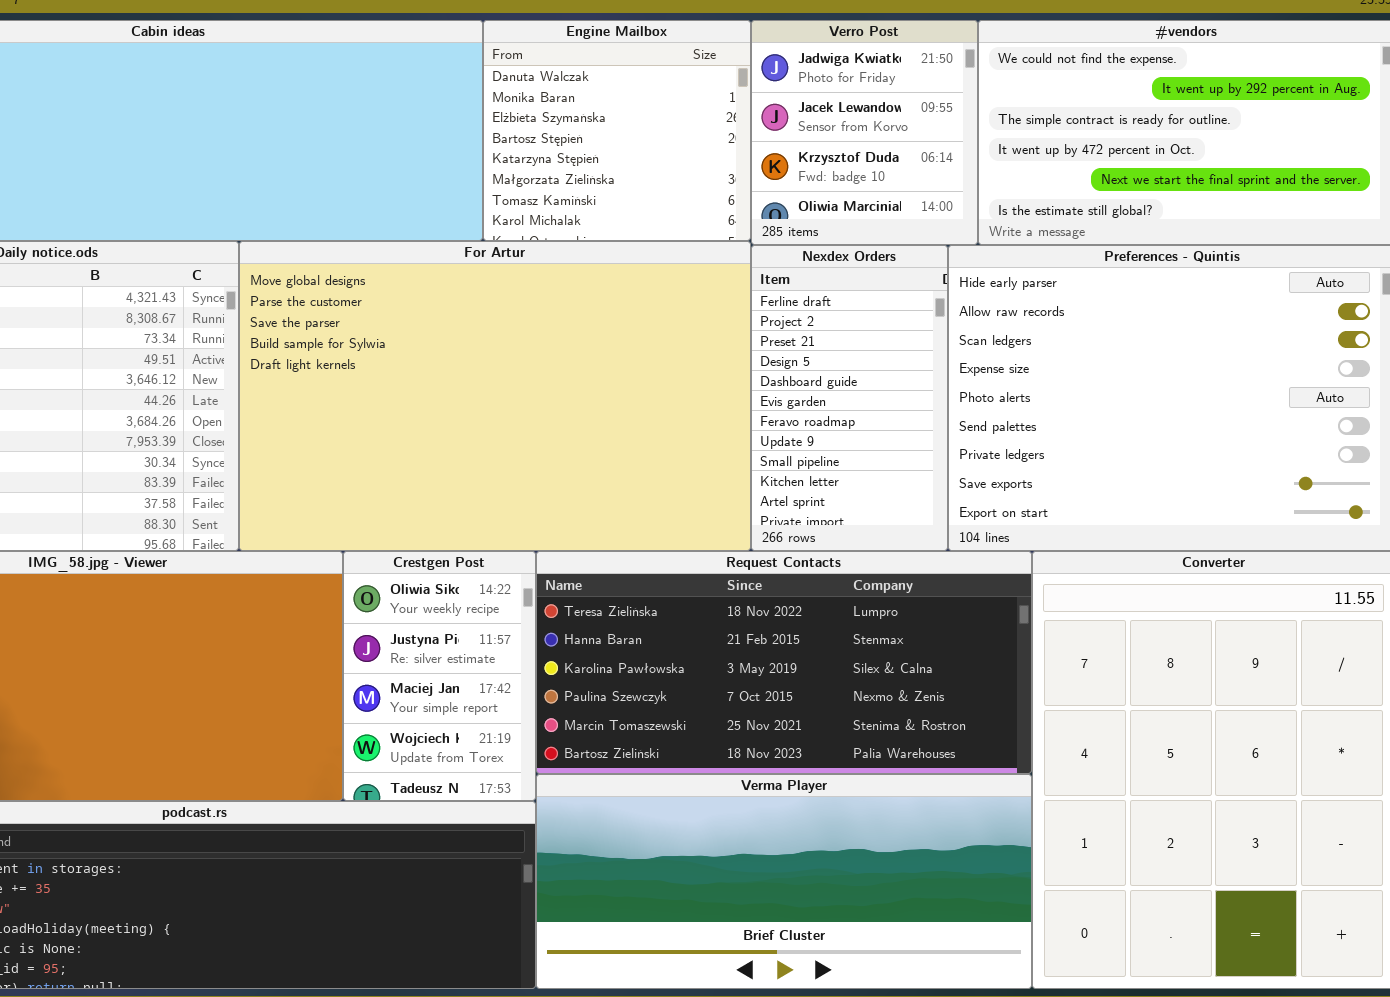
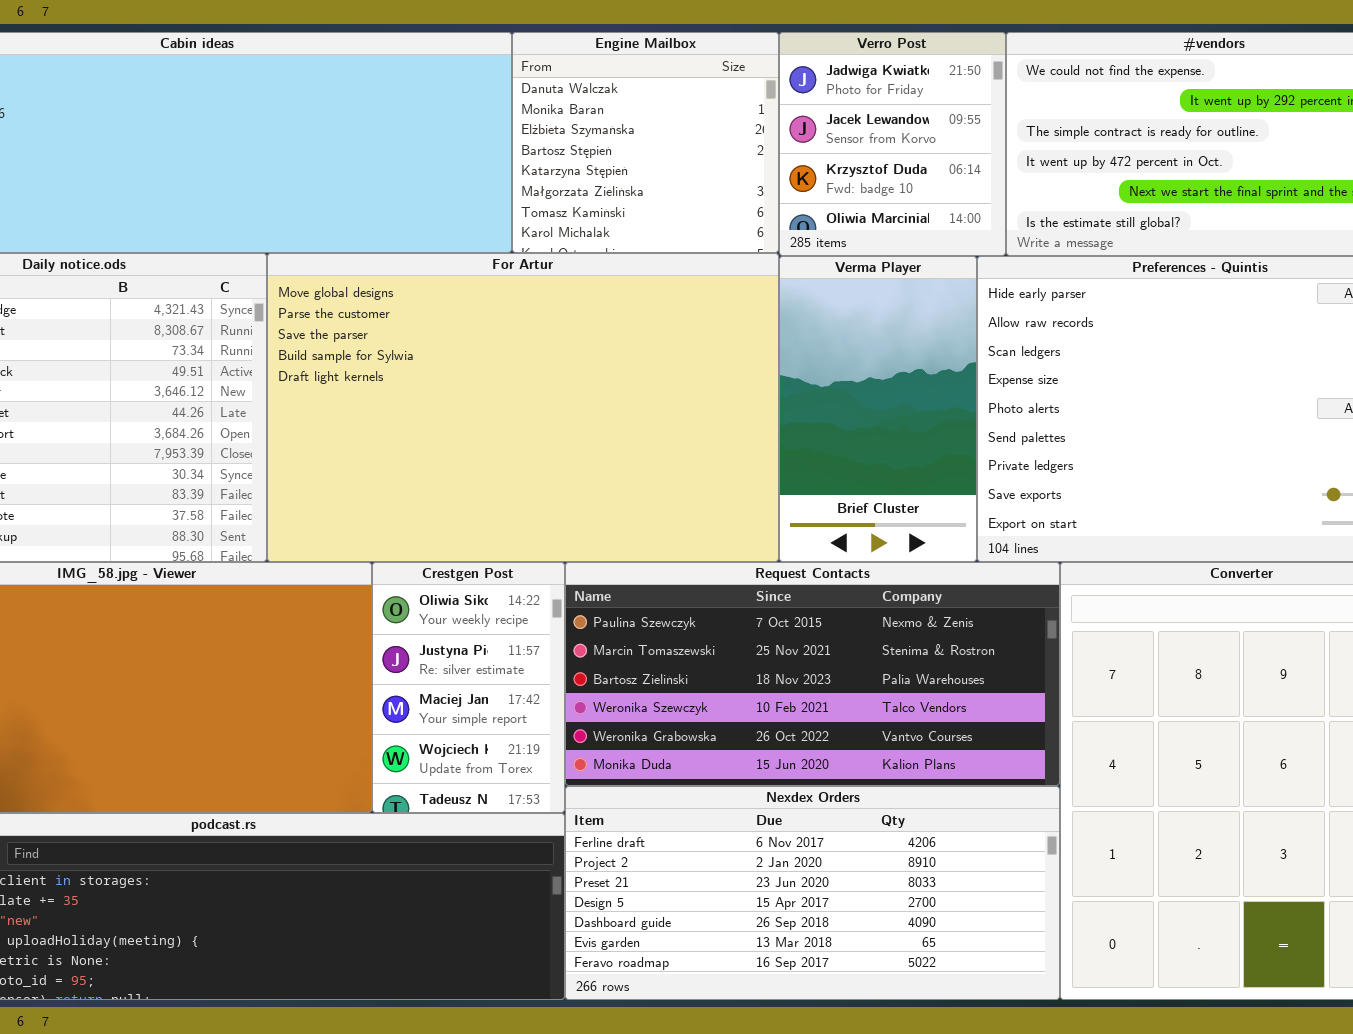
Nexdex Orders: [751,245,948,551] -> [565,786,1060,1000], moved, resized
Request Contacts: [536,551,1032,774] -> [565,562,1060,786], scrolled down 3 rows
Verma Player: [536,774,1032,989] -> [779,256,977,562], moved, resized

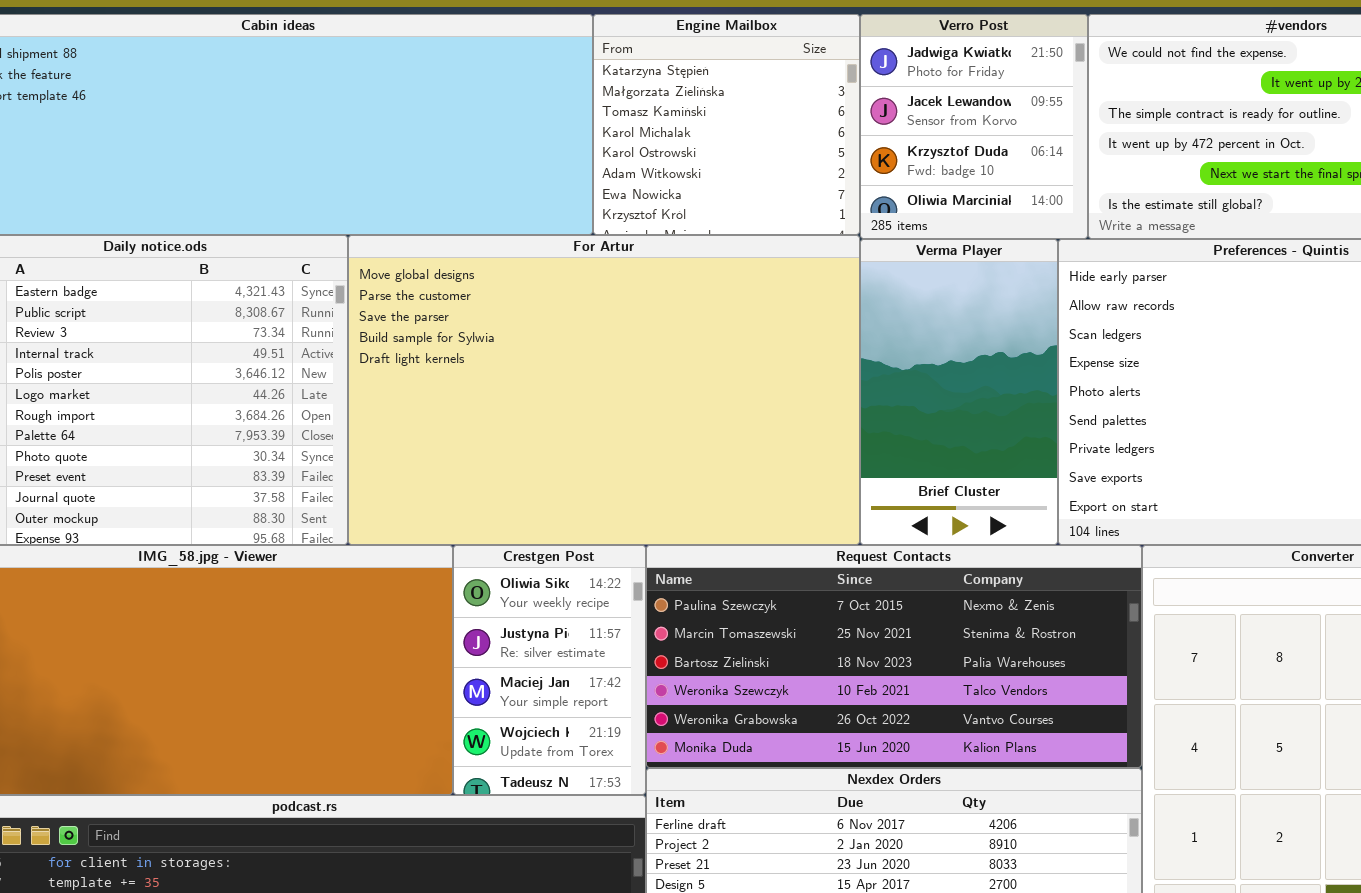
Engine Mailbox: [512,32,779,253] -> [593,14,860,235], scrolled down 4 rows

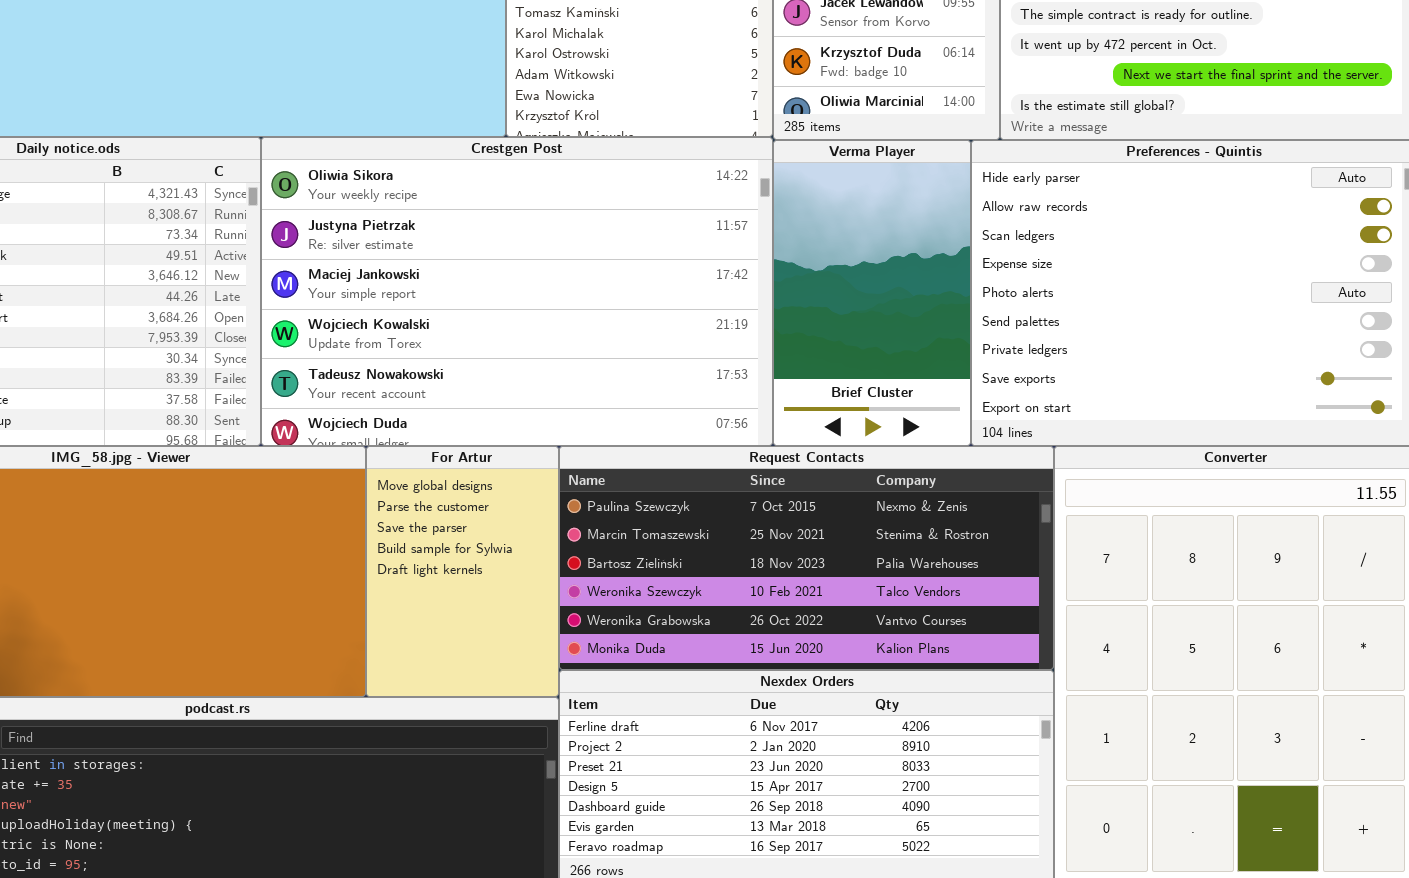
For Artur: [348,235,860,545] -> [366,446,559,697], moved, resized
Crestgen Post: [453,545,646,795] -> [261,137,773,446], moved, resized

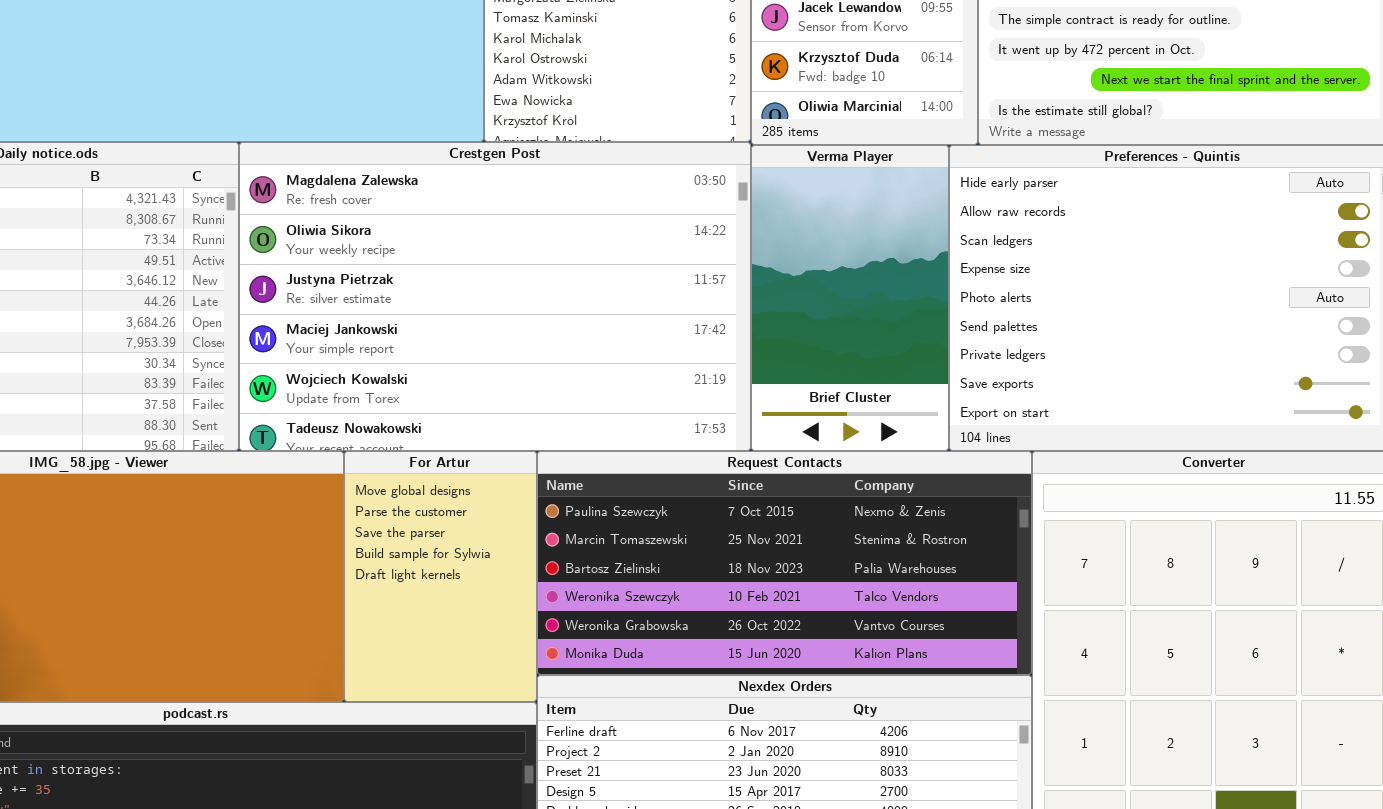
Crestgen Post: [261,137,773,446] -> [239,142,751,451], scrolled up 1 row

